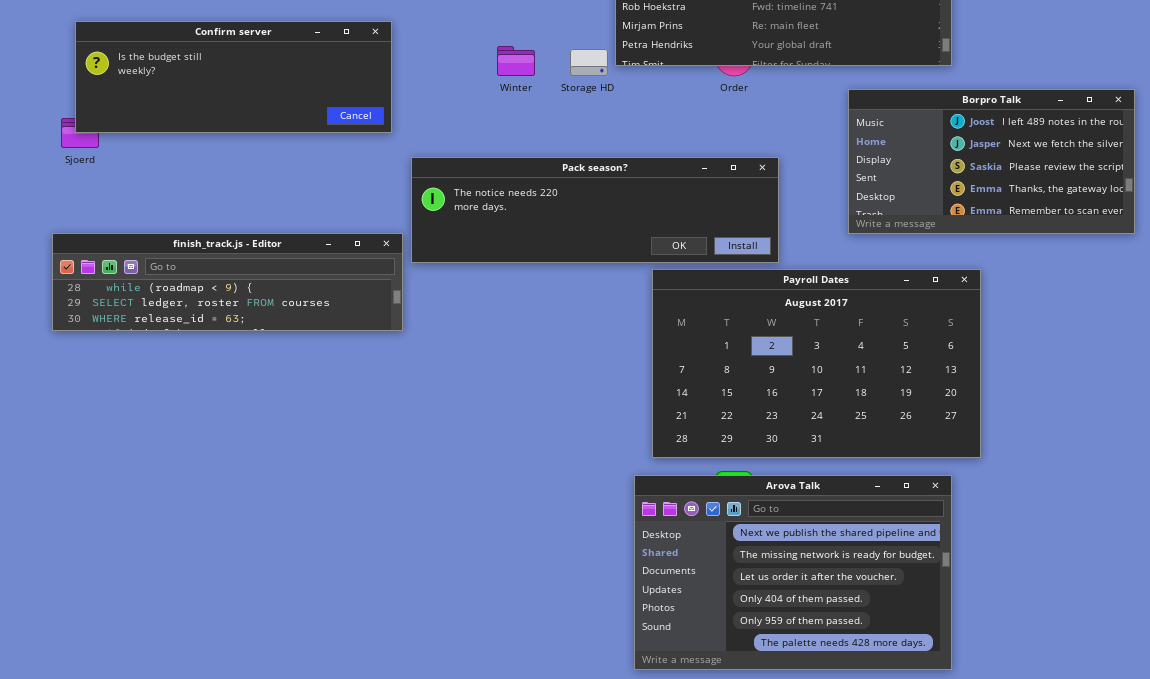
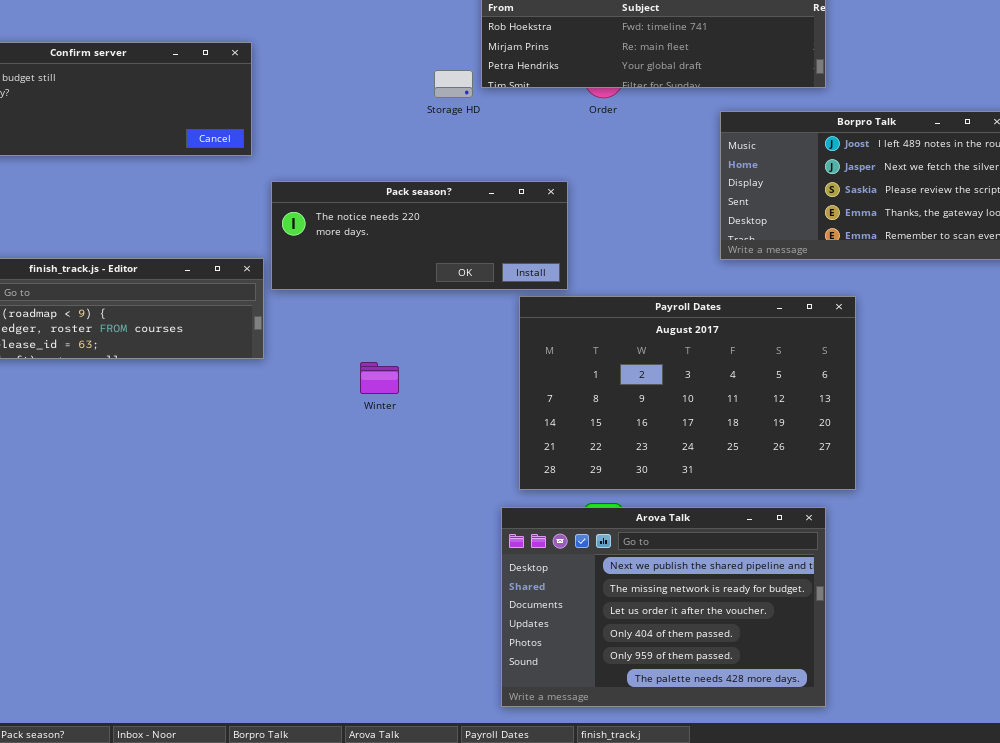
Winter: [497,46,535,76] -> [360,362,399,394], moved
Pack season?: [411,157,779,263] -> [271,181,568,290], resized

